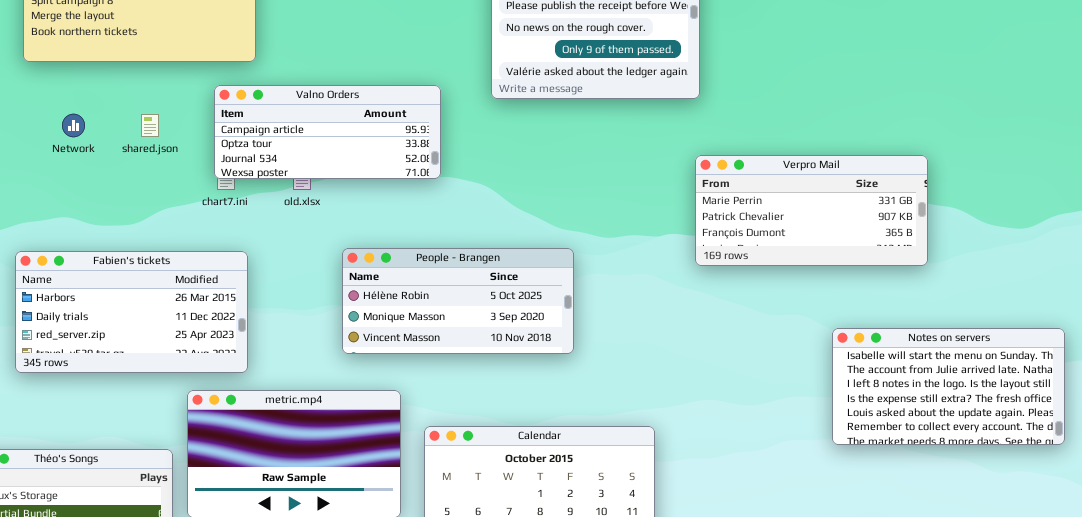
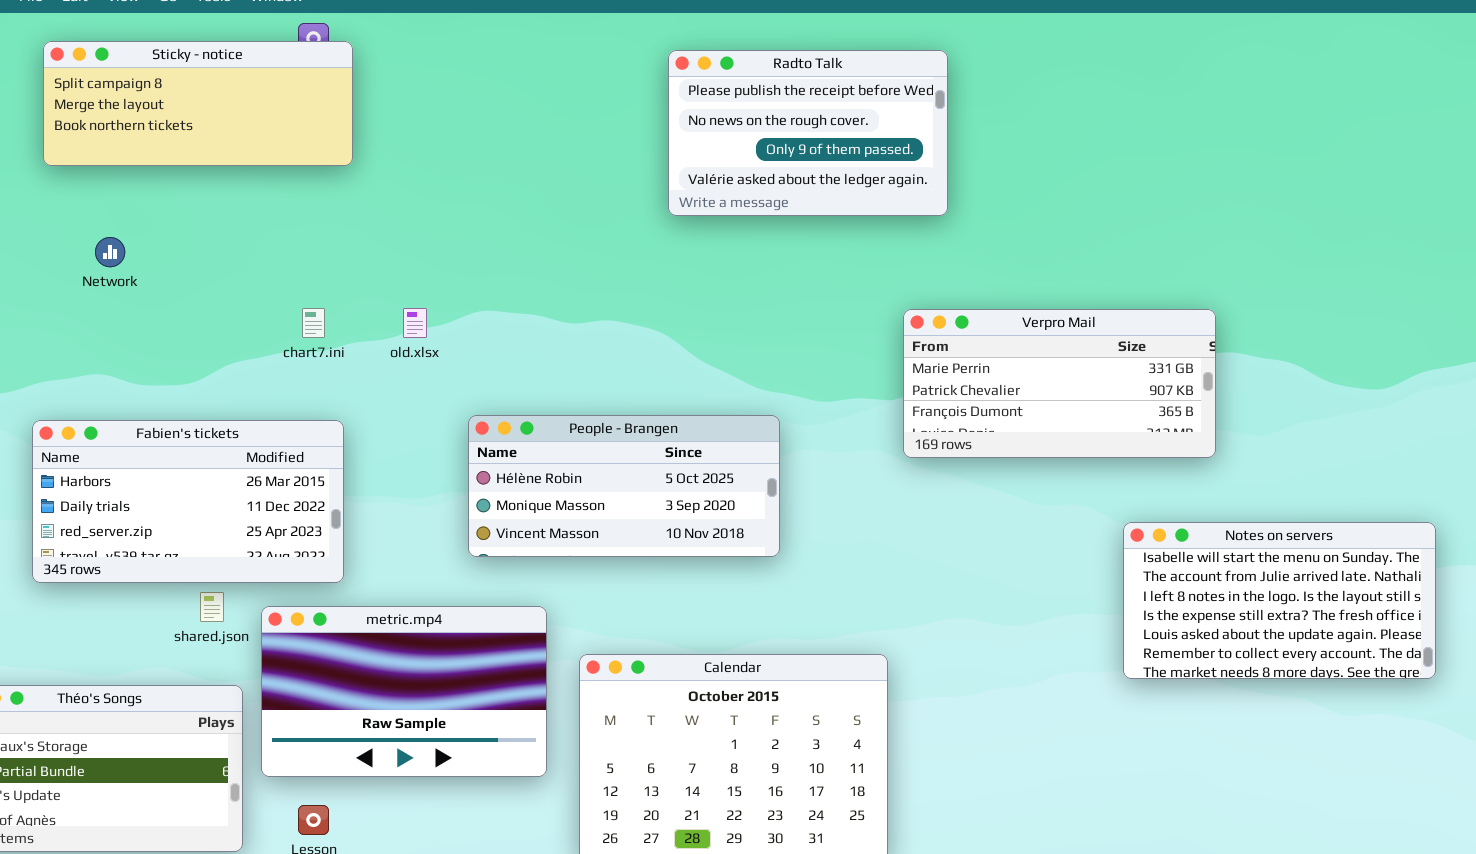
Valno Orders: [214,85,441,179] -> none, closed
shared.json: [141,114,159,137] -> [200,592,224,622], moved
Verpro Mail: [695,155,928,266] -> [903,309,1216,458], moved

